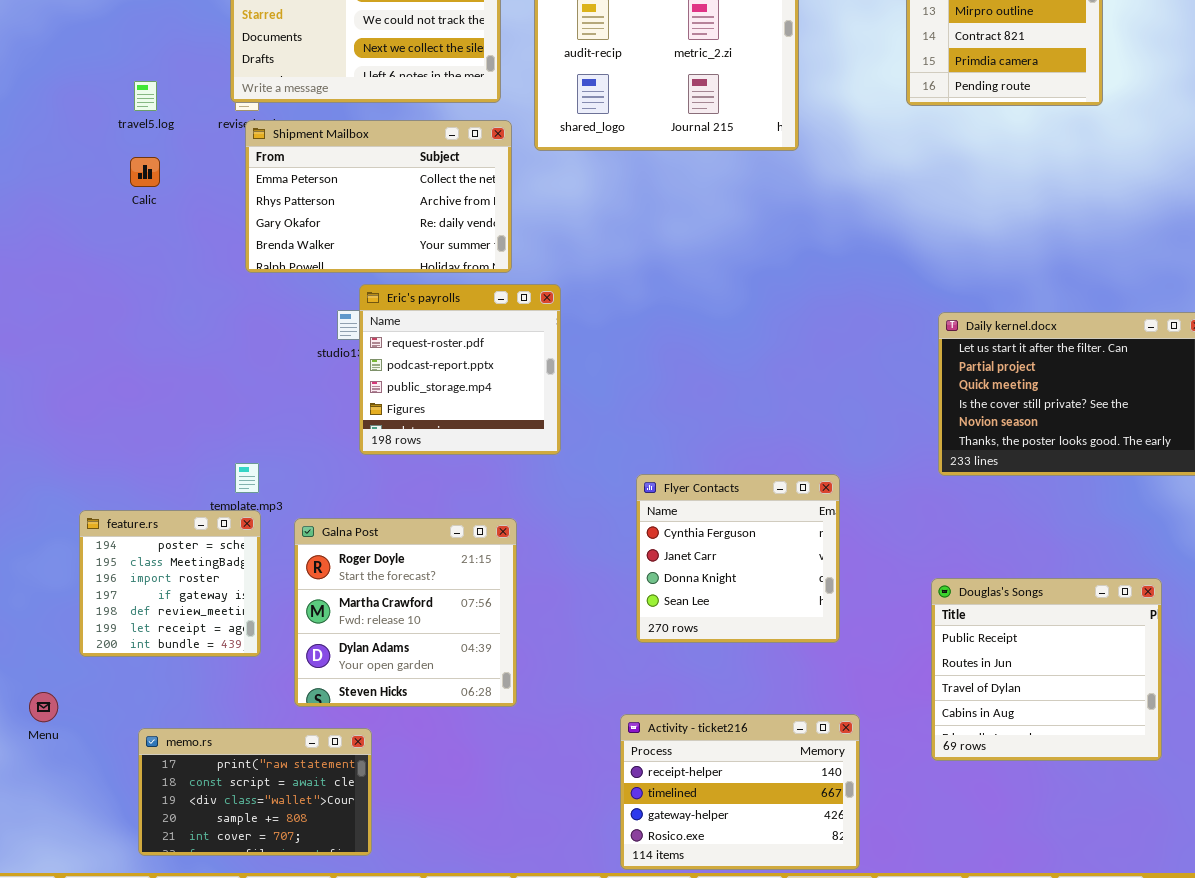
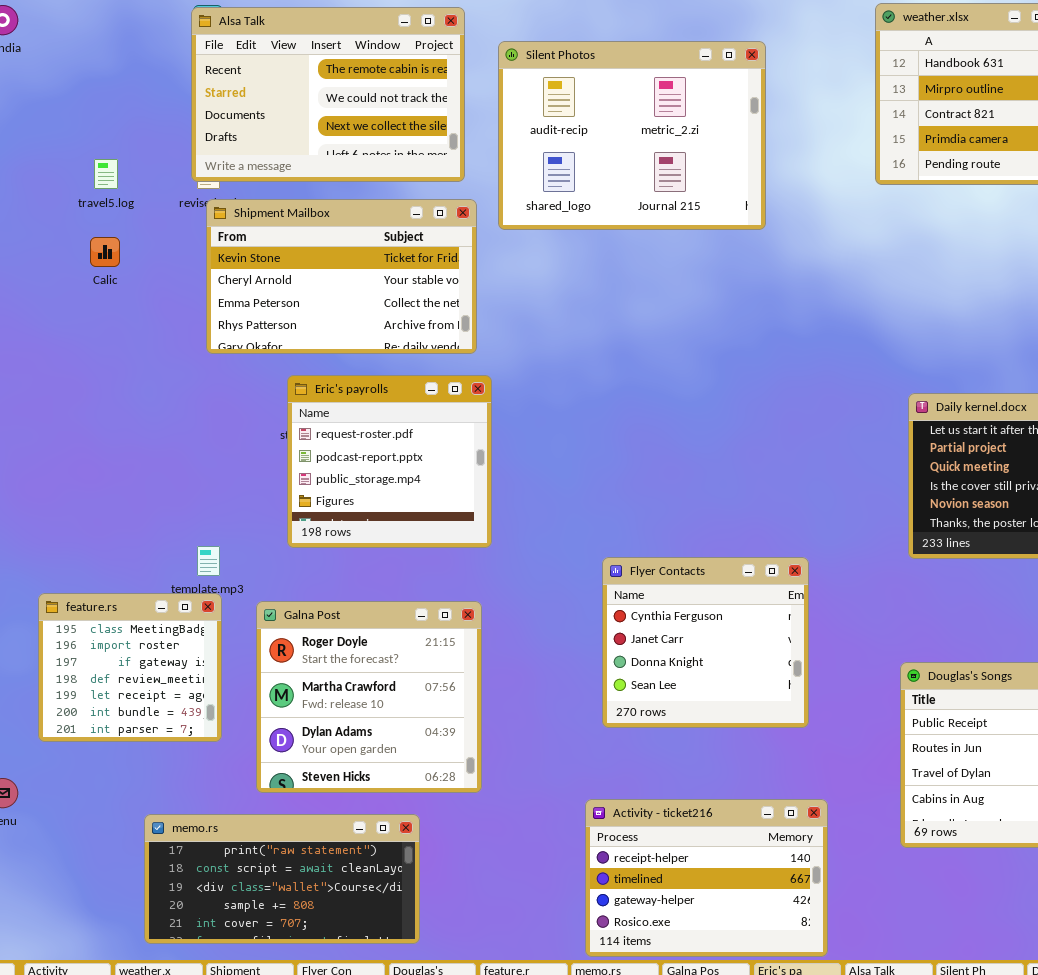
Shipment Mailbox: [245,120,512,273] -> [206,199,477,354], scrolled up 2 rows
Eric's payrolls: [359,284,561,455] -> [287,375,492,548], moved
feature.rs: [79,510,261,657] -> [38,593,222,742], scrolled down 1 row
memo.rs: [138,728,372,856] -> [144,814,420,944], moved, resized

